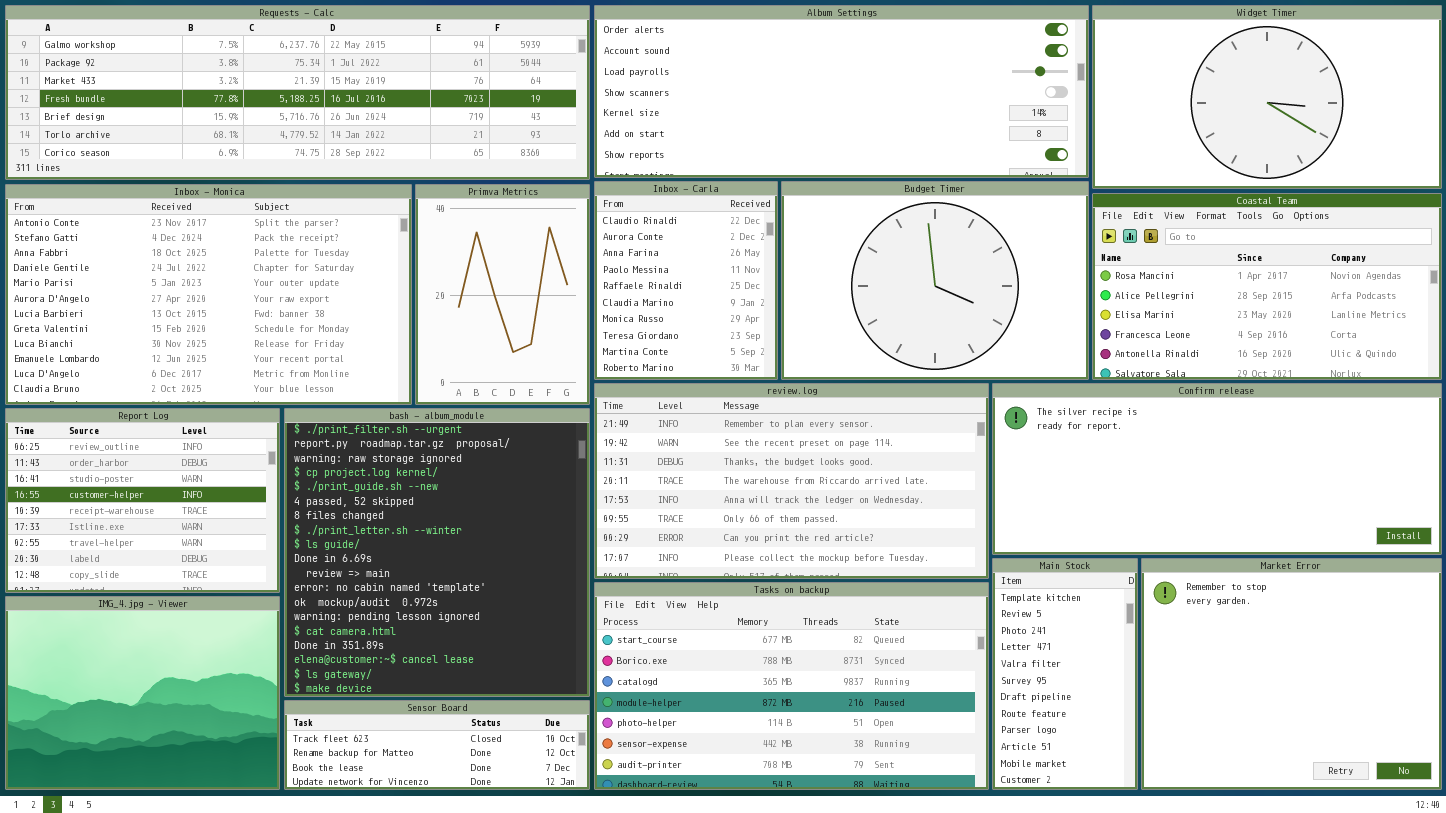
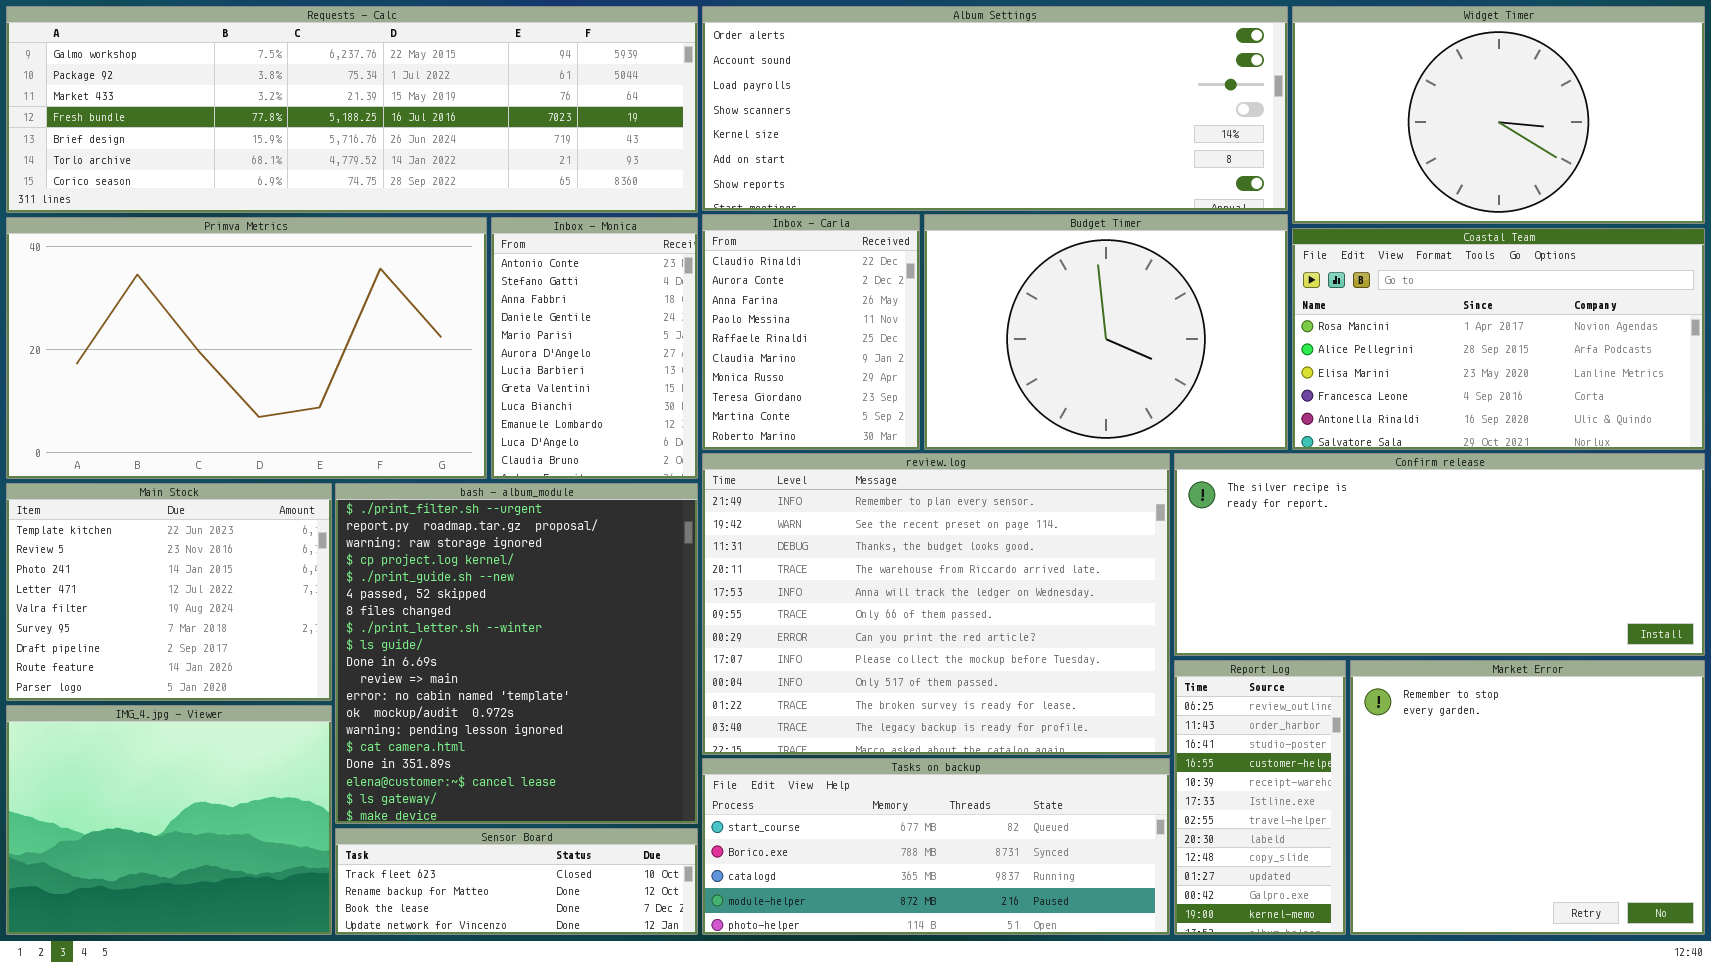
Inbox - Monica: [5,184,412,405] -> [491,217,698,479], moved, resized
Primva Metrics: [415,184,590,405] -> [6,217,487,479], moved, resized
review.log: [594,383,989,579] -> [702,453,1170,755], resized
Report Log: [5,408,280,593] -> [1174,660,1346,935], moved, resized
Main Stock: [992,558,1138,790] -> [6,483,332,701], moved, resized
Tasks on backup: [594,582,989,790] -> [702,758,1170,935], resized

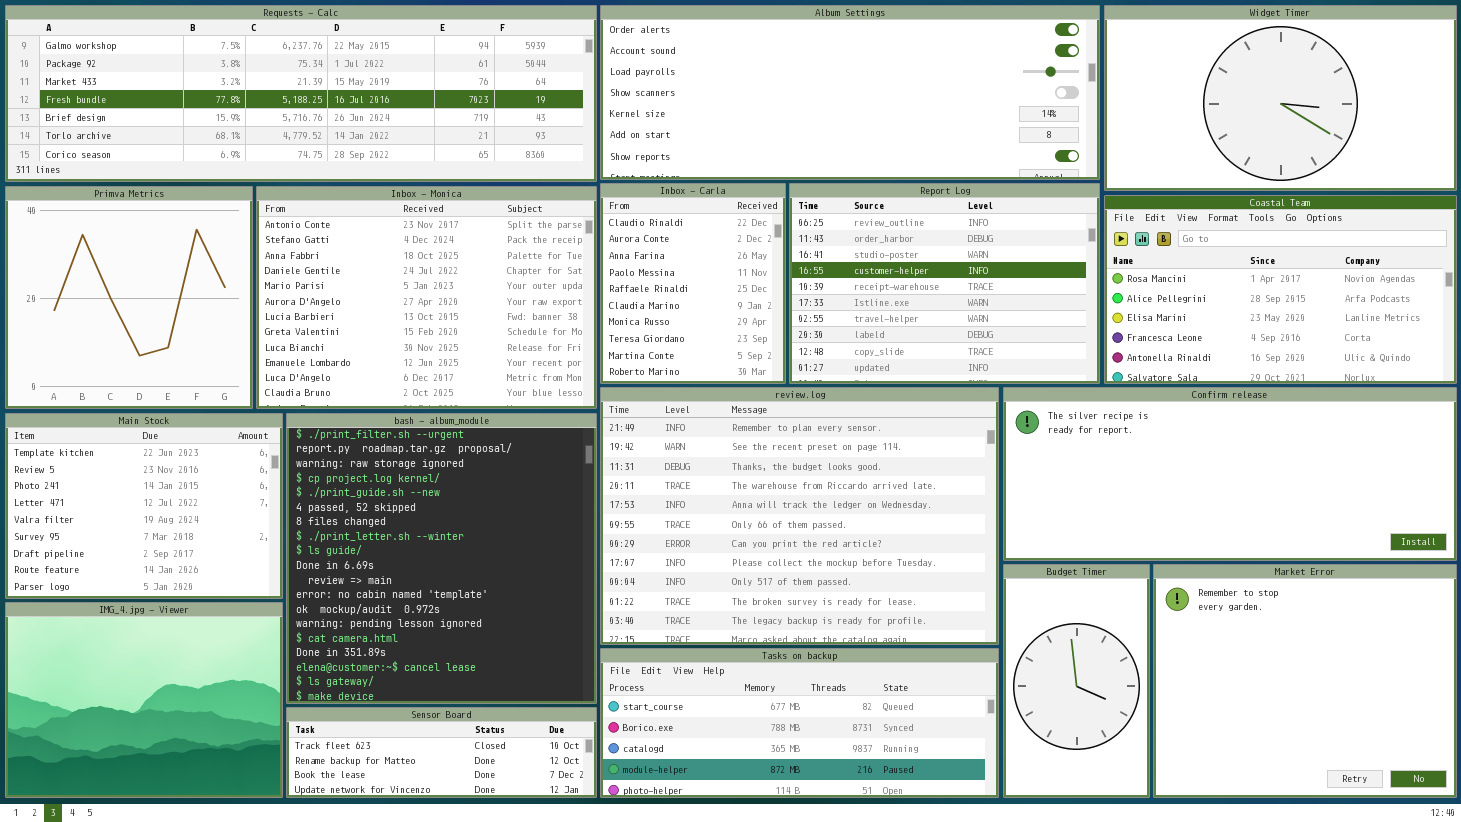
Budget Timer: [924,214,1288,450] -> [1003,564,1150,798], moved, resized
Primva Metrics: [6,217,487,479] -> [5,186,253,409], resized
Inbox - Monica: [491,217,698,479] -> [256,186,597,409], resized
Report Log: [1174,660,1346,935] -> [789,183,1100,384], moved, resized

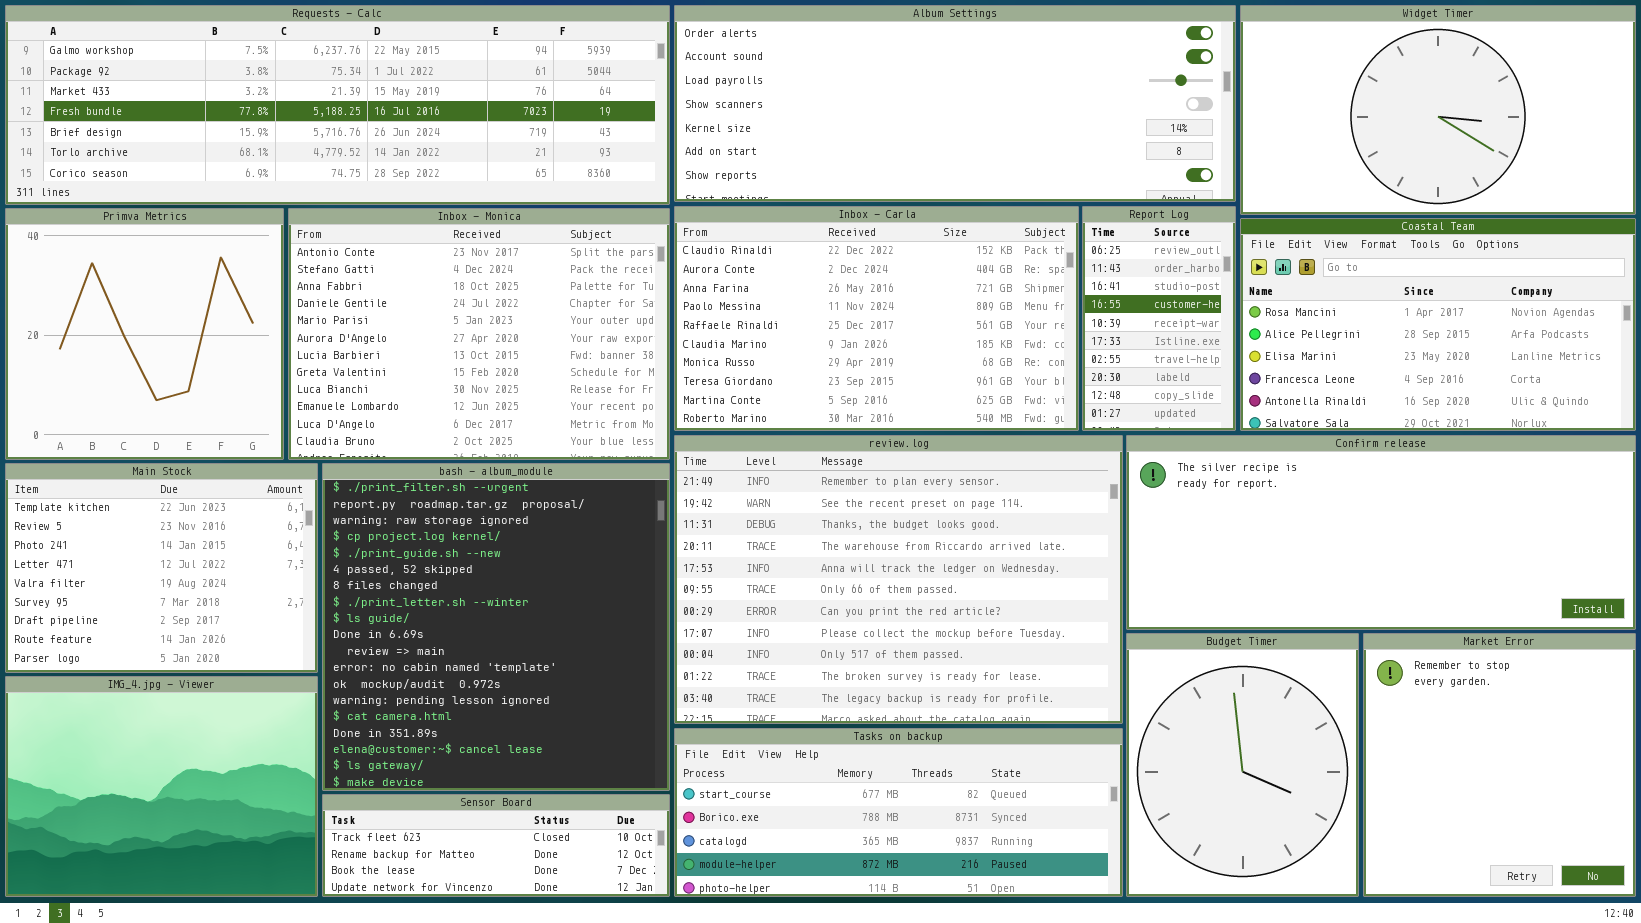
Inbox - Carla: [600,183,786,384] -> [674,206,1079,431], resized
Report Log: [789,183,1100,384] -> [1082,206,1236,431], resized
Budget Timer: [1003,564,1150,798] -> [1126,633,1359,897], resized
Market Error: [1153,564,1457,798] -> [1363,633,1636,897], resized

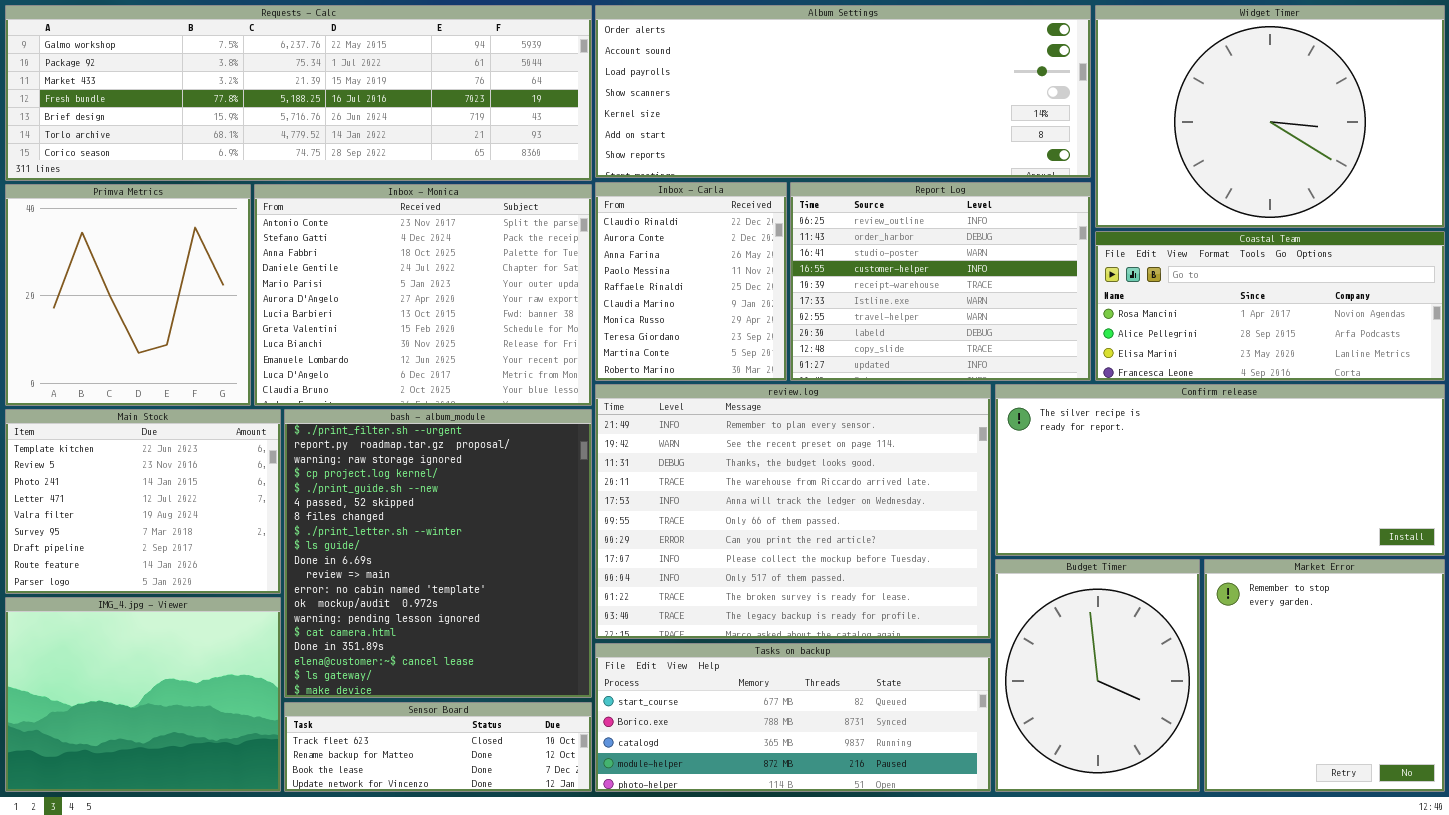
Widget Timer: [1240,5,1636,215] -> [1095,5,1445,228], resized
Inbox - Carla: [674,206,1079,431] -> [595,182,787,381], resized
Report Log: [1082,206,1236,431] -> [790,182,1091,381], resized
Coastal Team: [1240,218,1636,431] -> [1095,231,1445,381], resized

